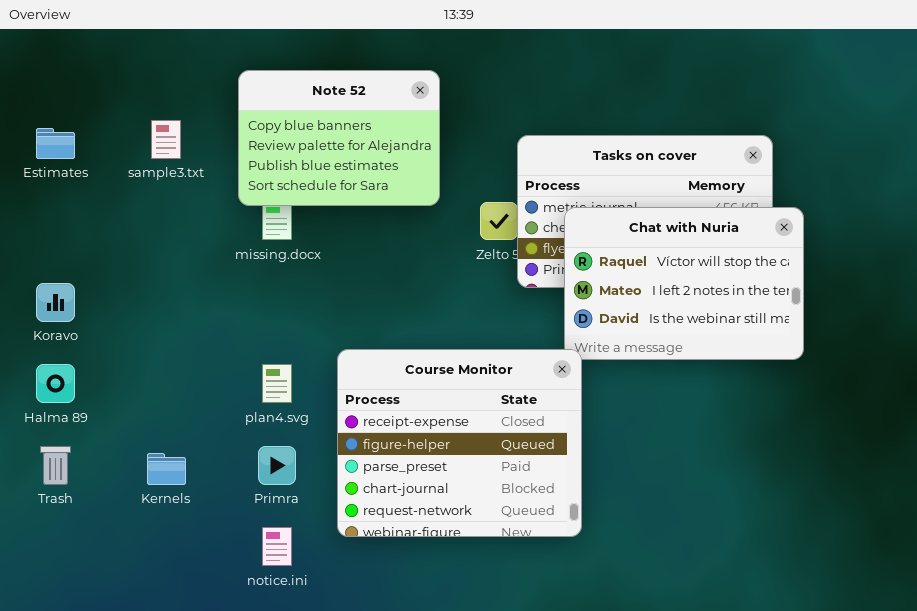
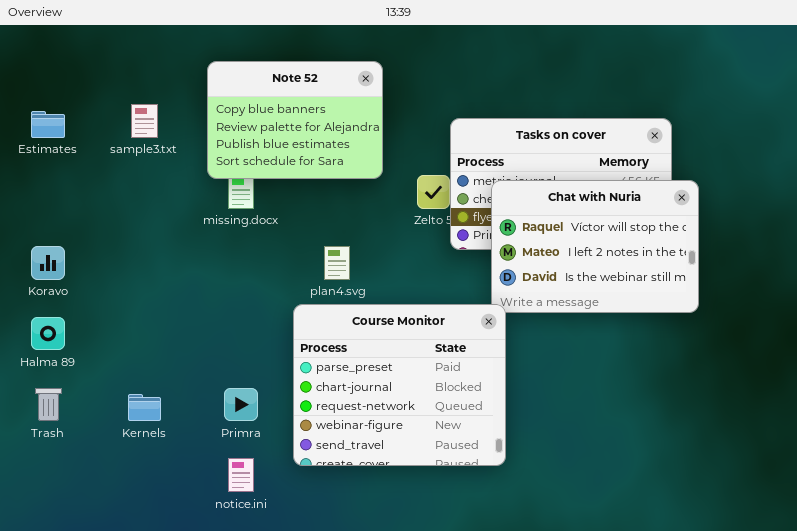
Course Monitor: [337,349,582,537] -> [293,304,506,466], scrolled down 2 rows
plan4.svg: [262,364,292,403] -> [324,246,350,280], moved

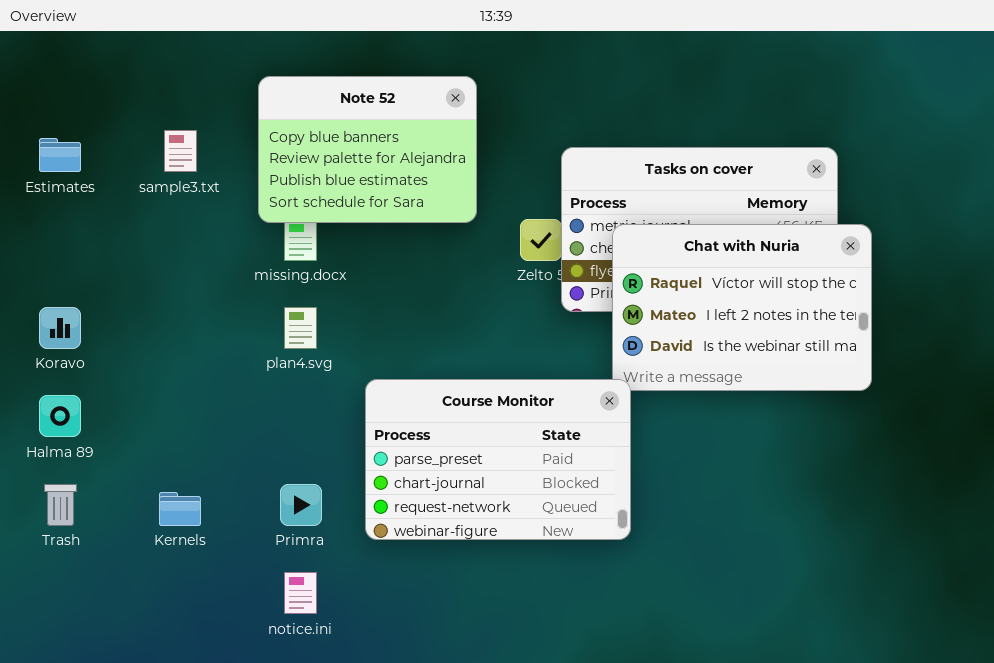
plan4.svg: [324,246,350,280] -> [284,307,317,349], moved
Course Monitor: [293,304,506,466] -> [365,379,631,540], resized

